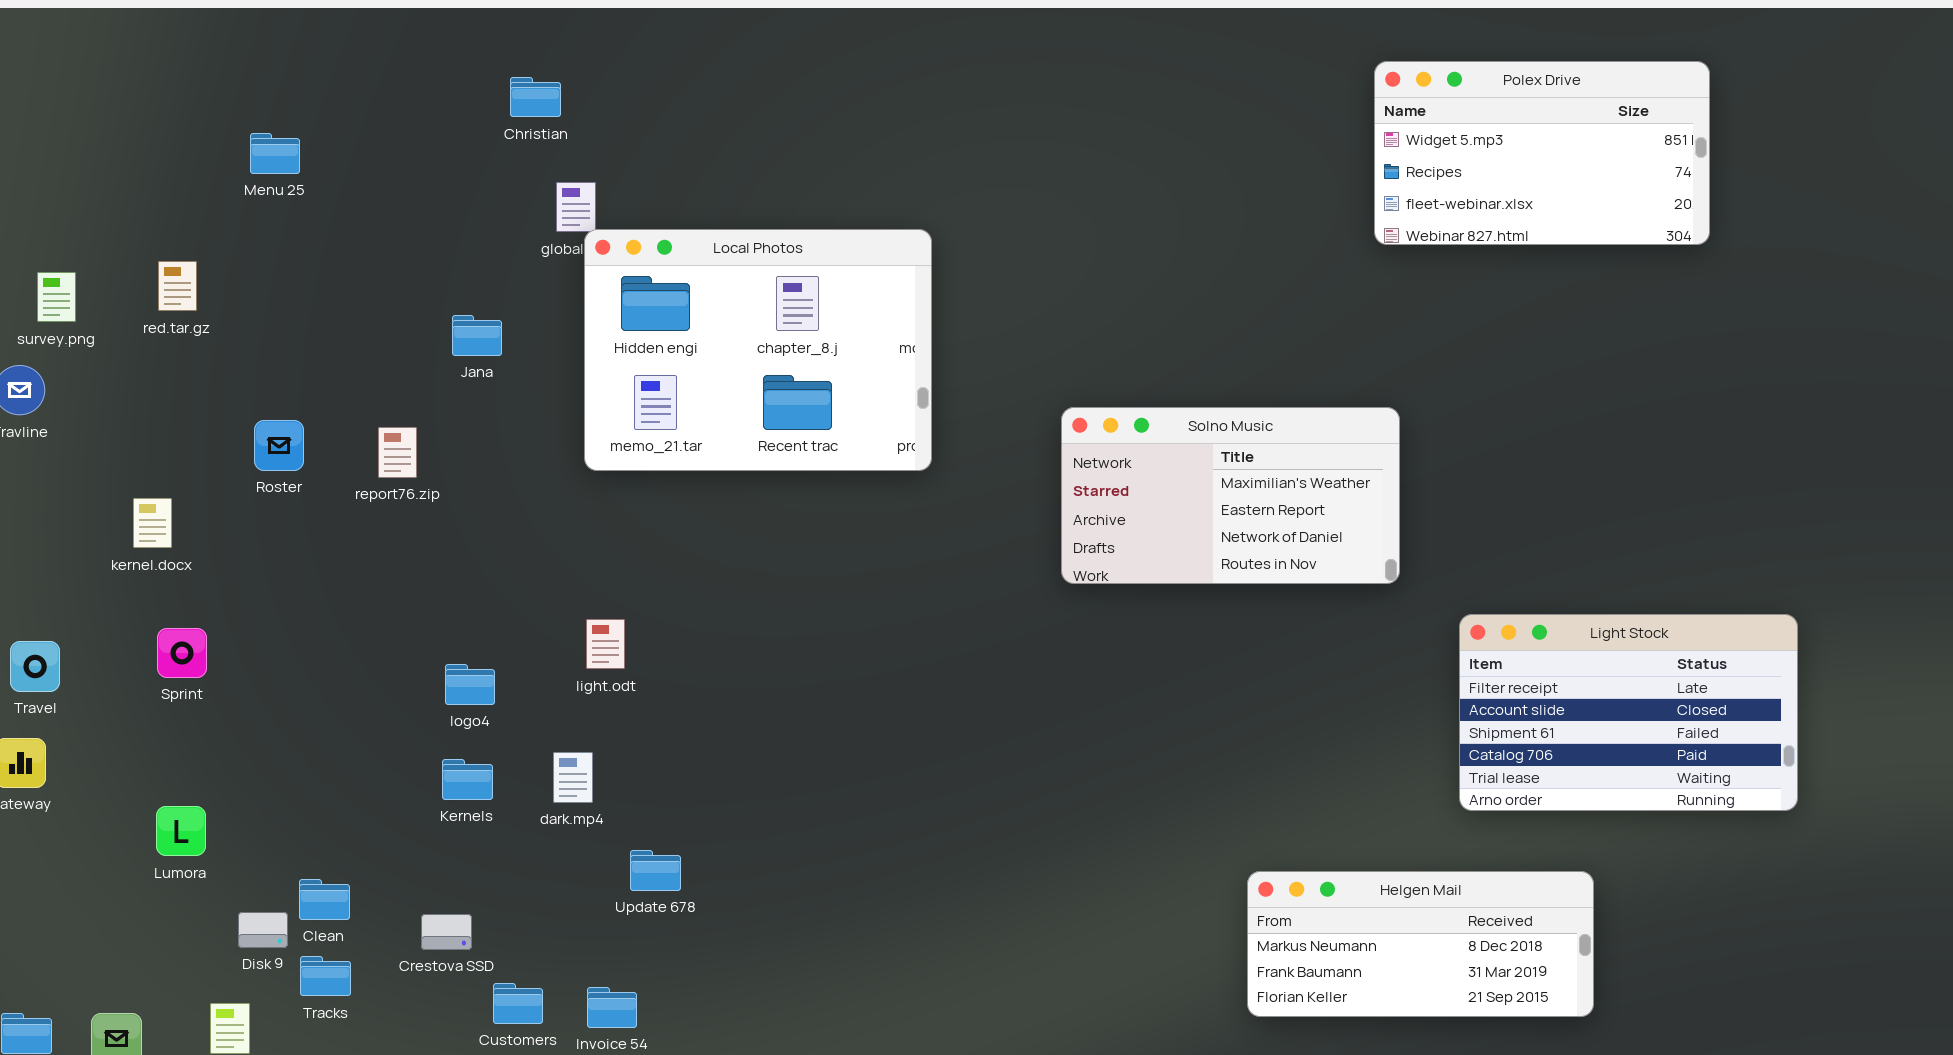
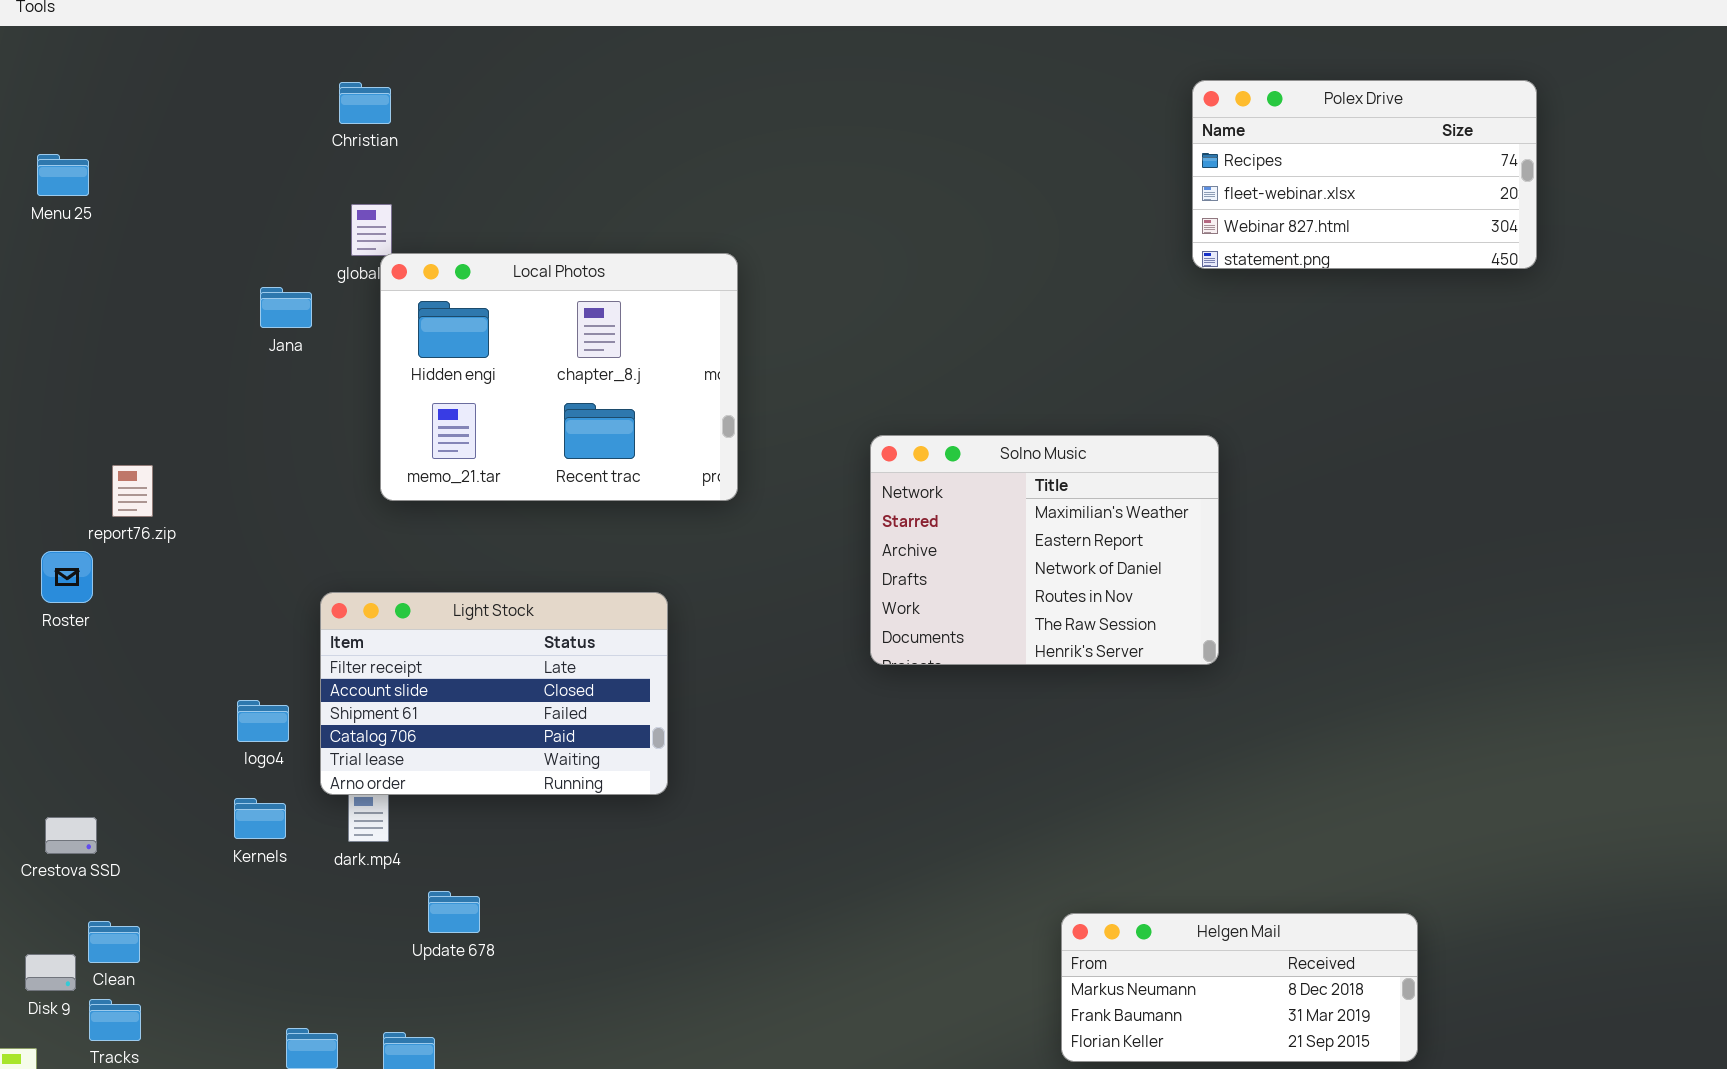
Polex Drive: [1374,61,1710,245] -> [1192,80,1537,269], scrolled down 1 row
Christian: [510,77,561,117] -> [339,82,391,124], moved
Jana: [452,315,502,356] -> [260,287,312,328], moved
Solno Music: [1061,407,1400,584] -> [870,435,1219,665], resized
Roster: [254,420,304,471] -> [41,551,93,603], moved
report76.zip: [378,427,417,478] -> [112,465,153,517], moved
Light Stock: [1459,614,1798,811] -> [320,592,668,795], moved
Crestova SSD: [421,914,472,950] -> [45,817,97,854], moved

